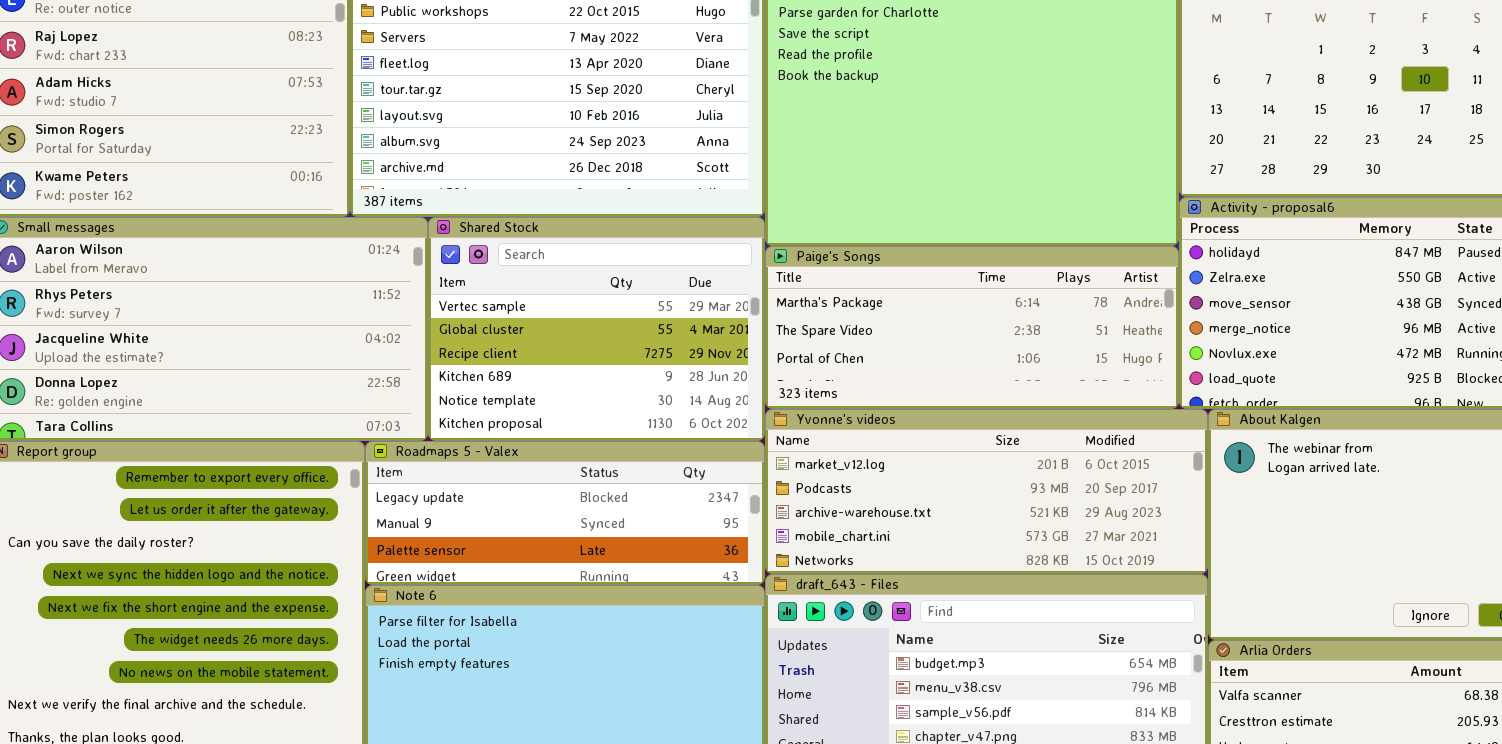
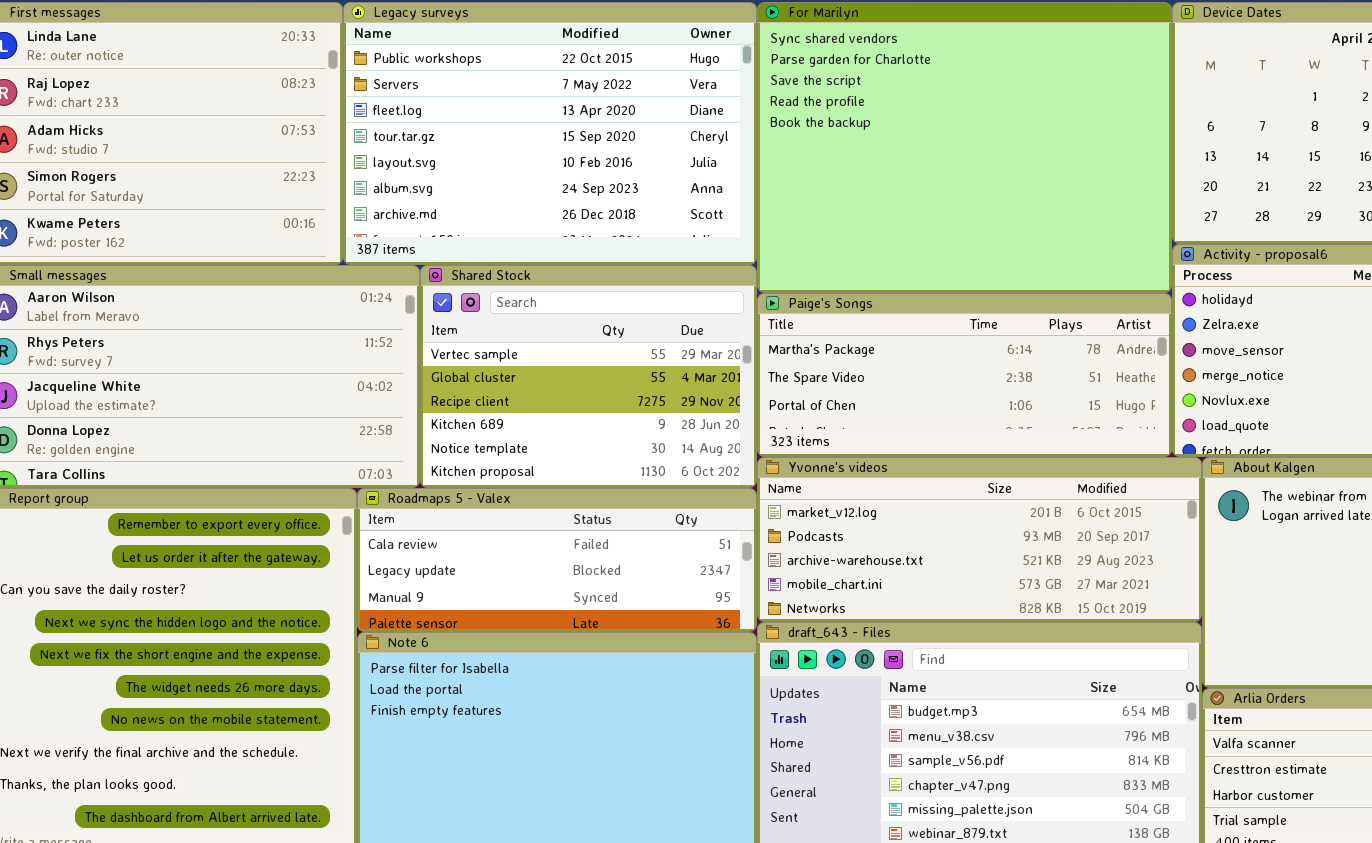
Roadmaps 5 - Valex: [365,441,765,585] -> [357,488,757,632], scrolled up 1 row

